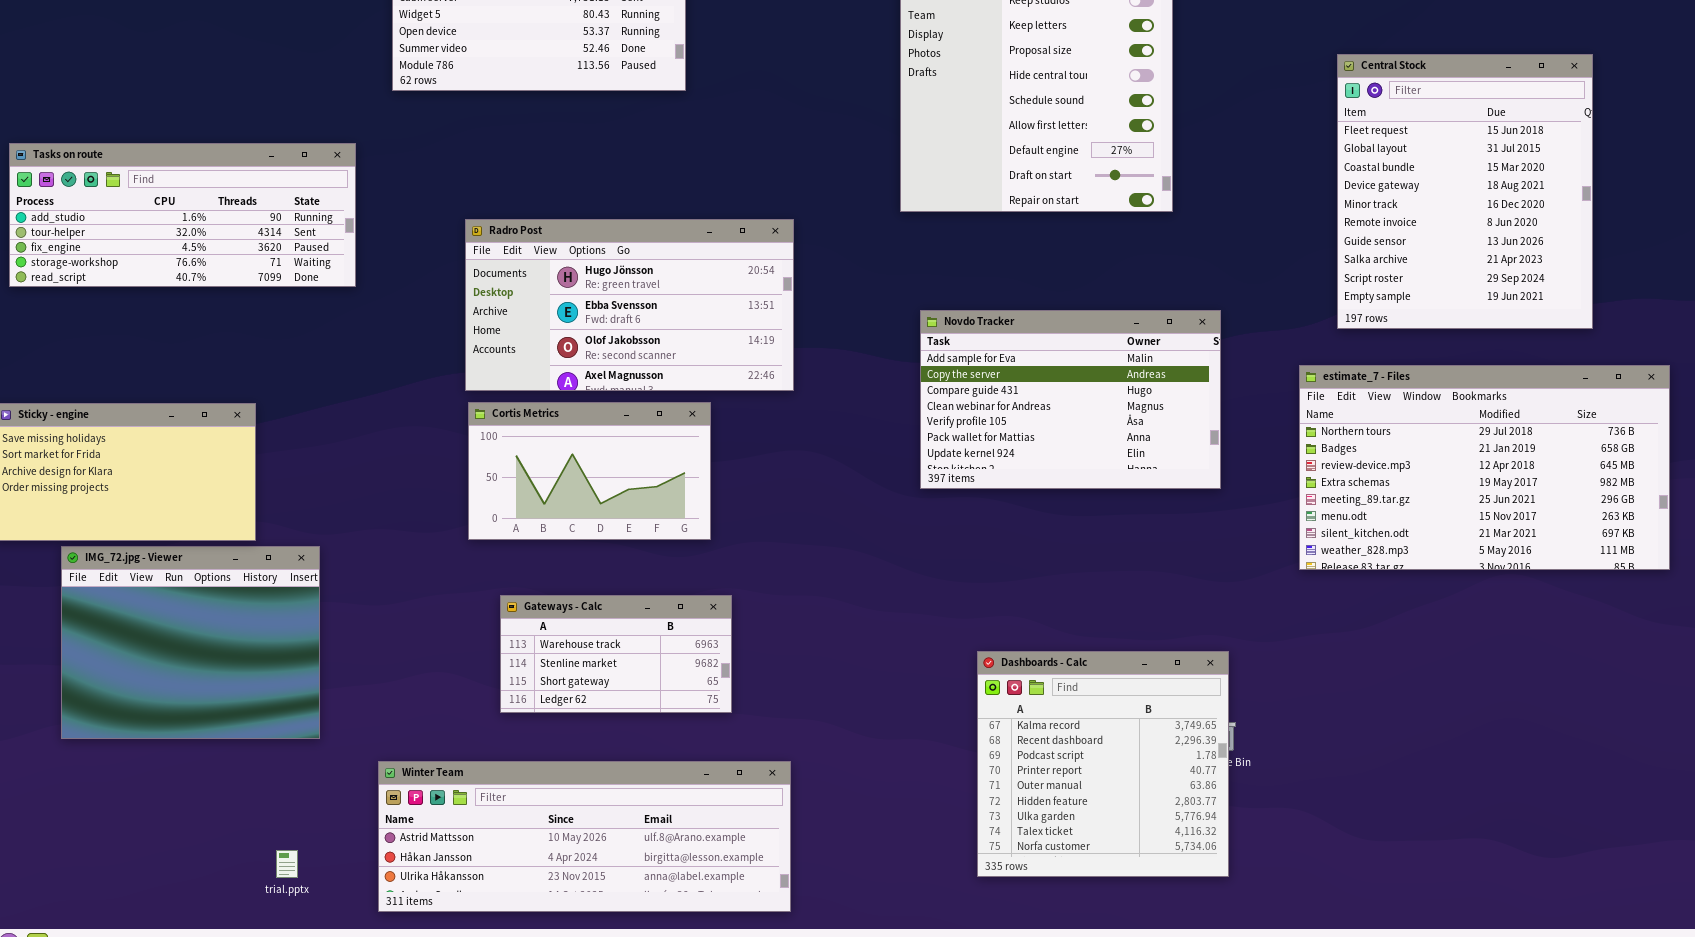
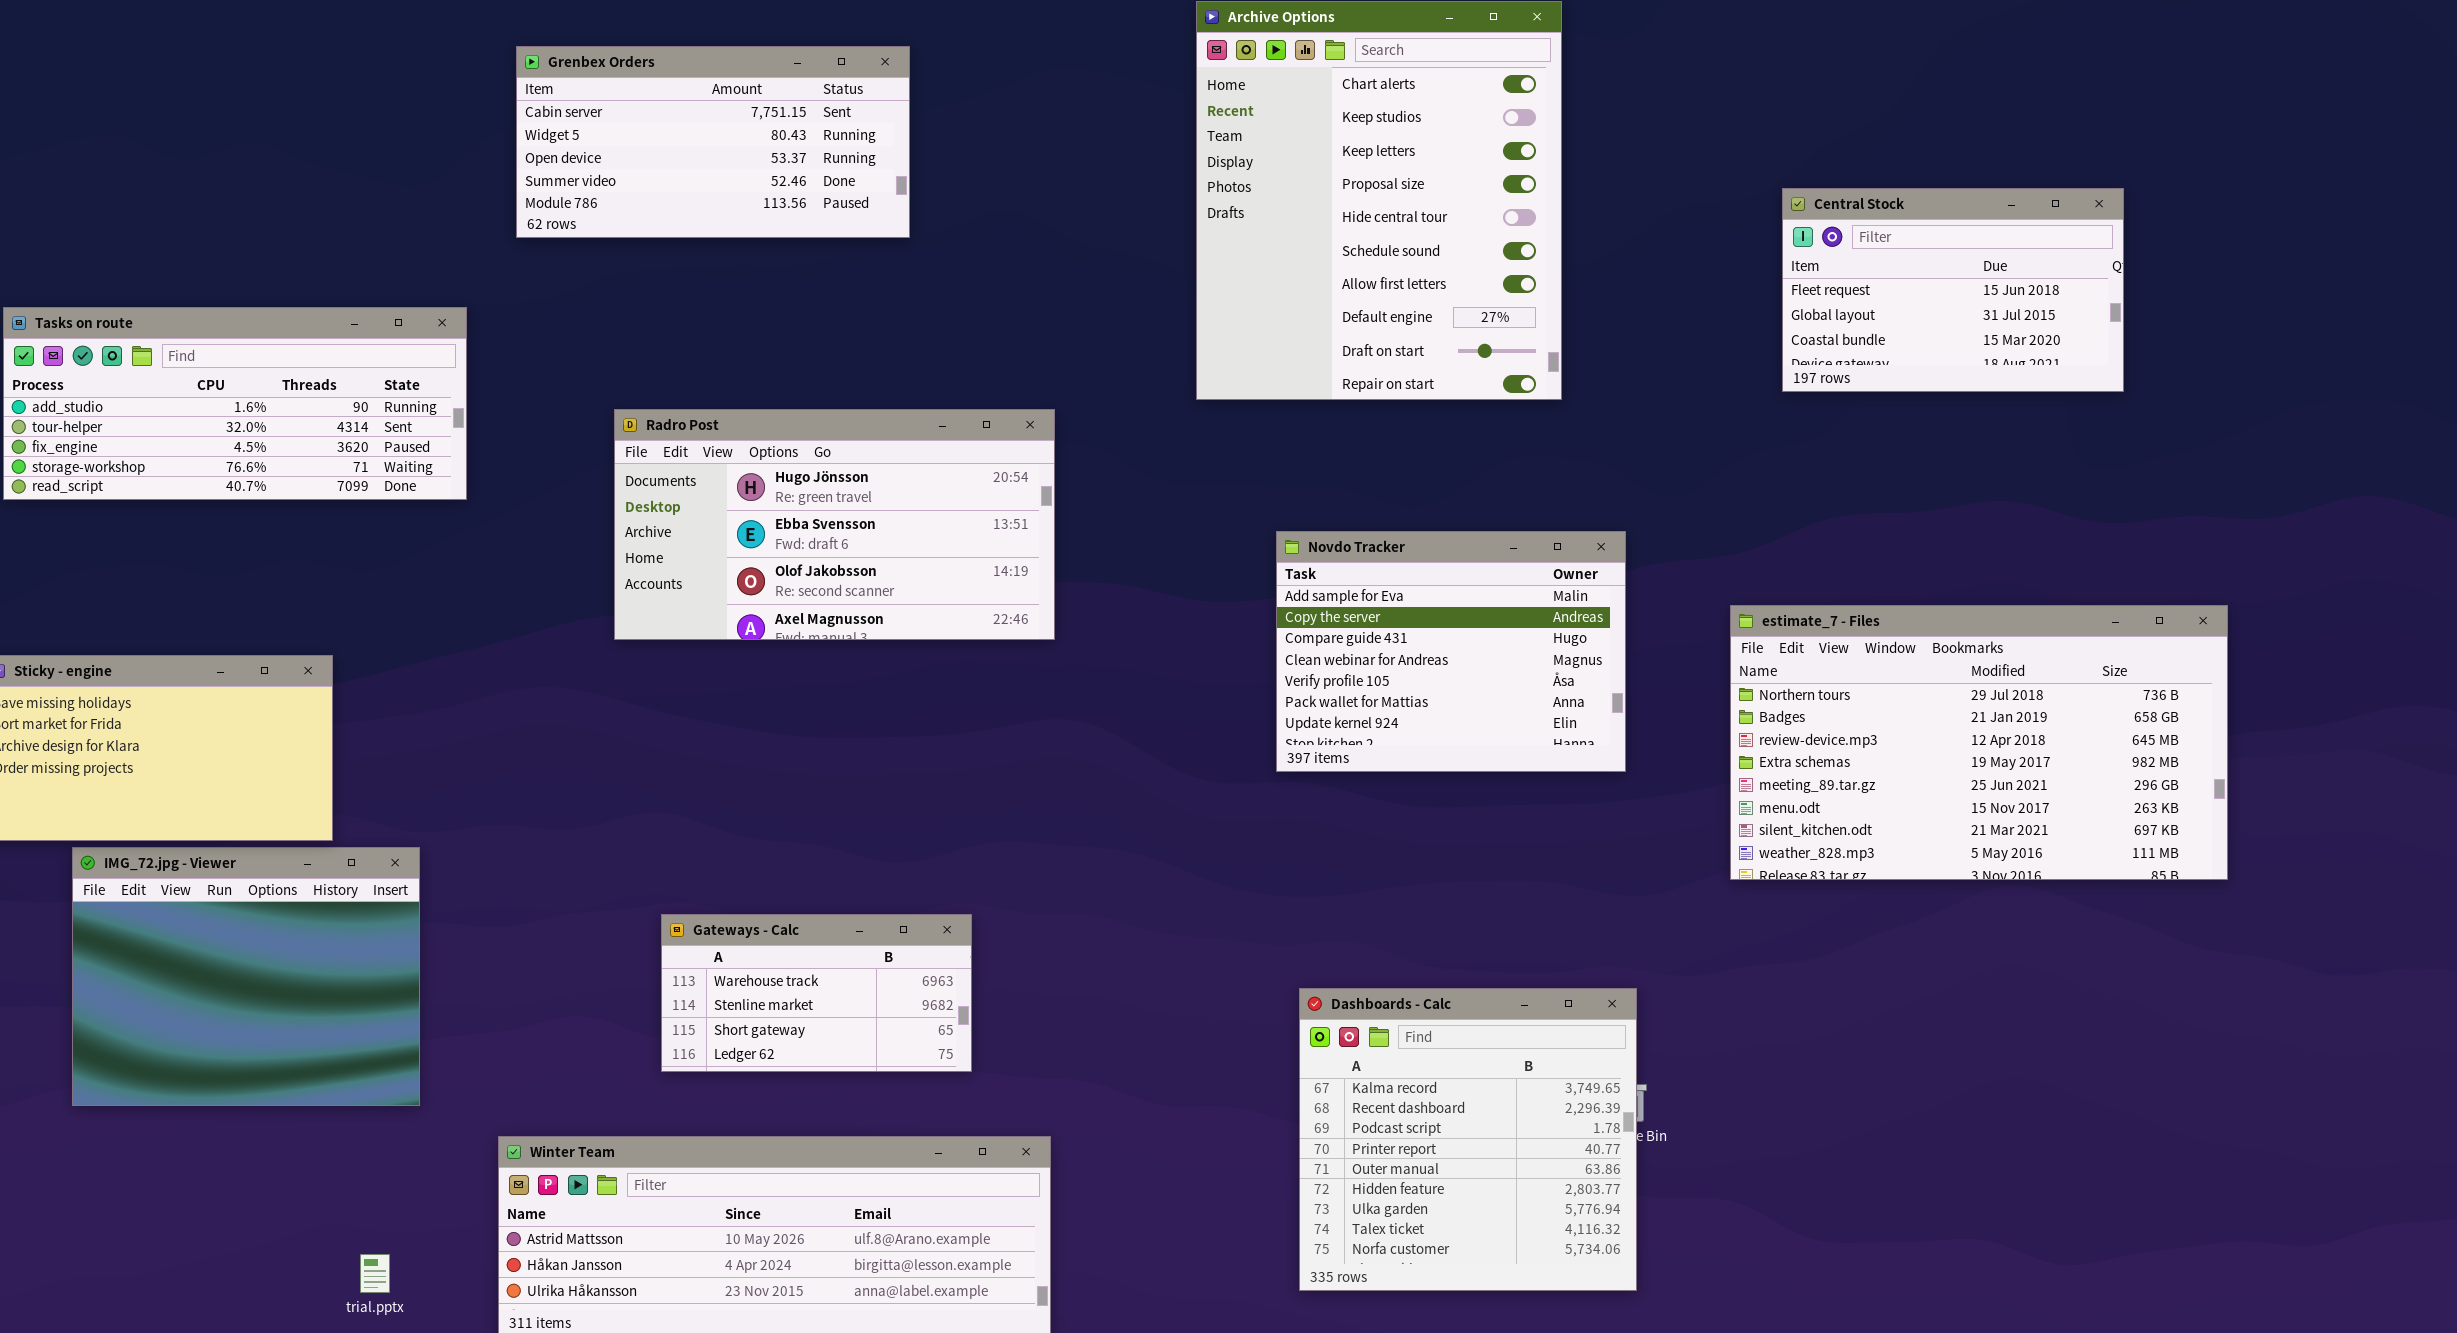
Central Stock: [1337,54,1593,329] -> [1782,188,2124,392], resized
Novdo Tracker: [920,310,1221,489] -> [1276,531,1626,772], resized
Cortis Metrics: [468,402,711,540] -> none, closed

